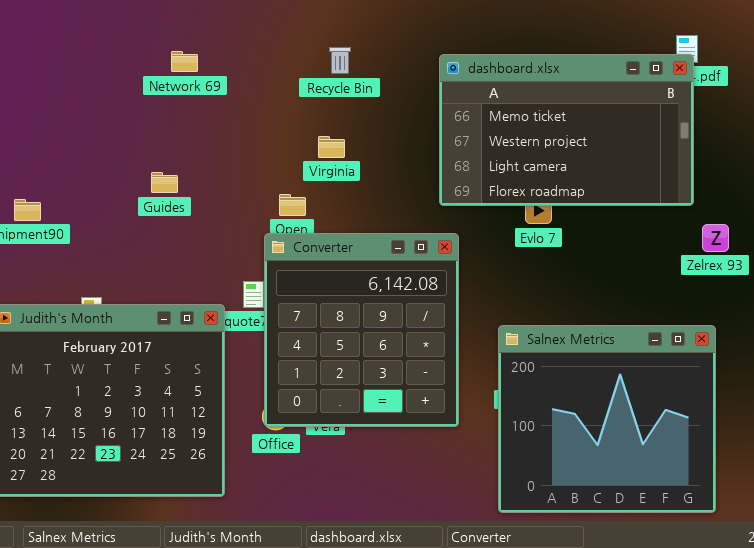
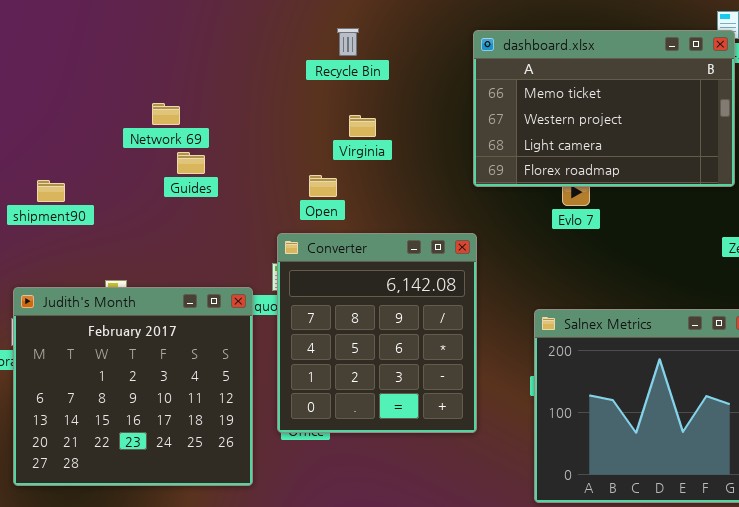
Recycle Bin: [329,47,351,74] -> [337,28,359,56], moved
Network 69: [171,51,198,72] -> [152,103,180,125], moved
Converter: [264,233,459,427] -> [277,233,477,433], moved

